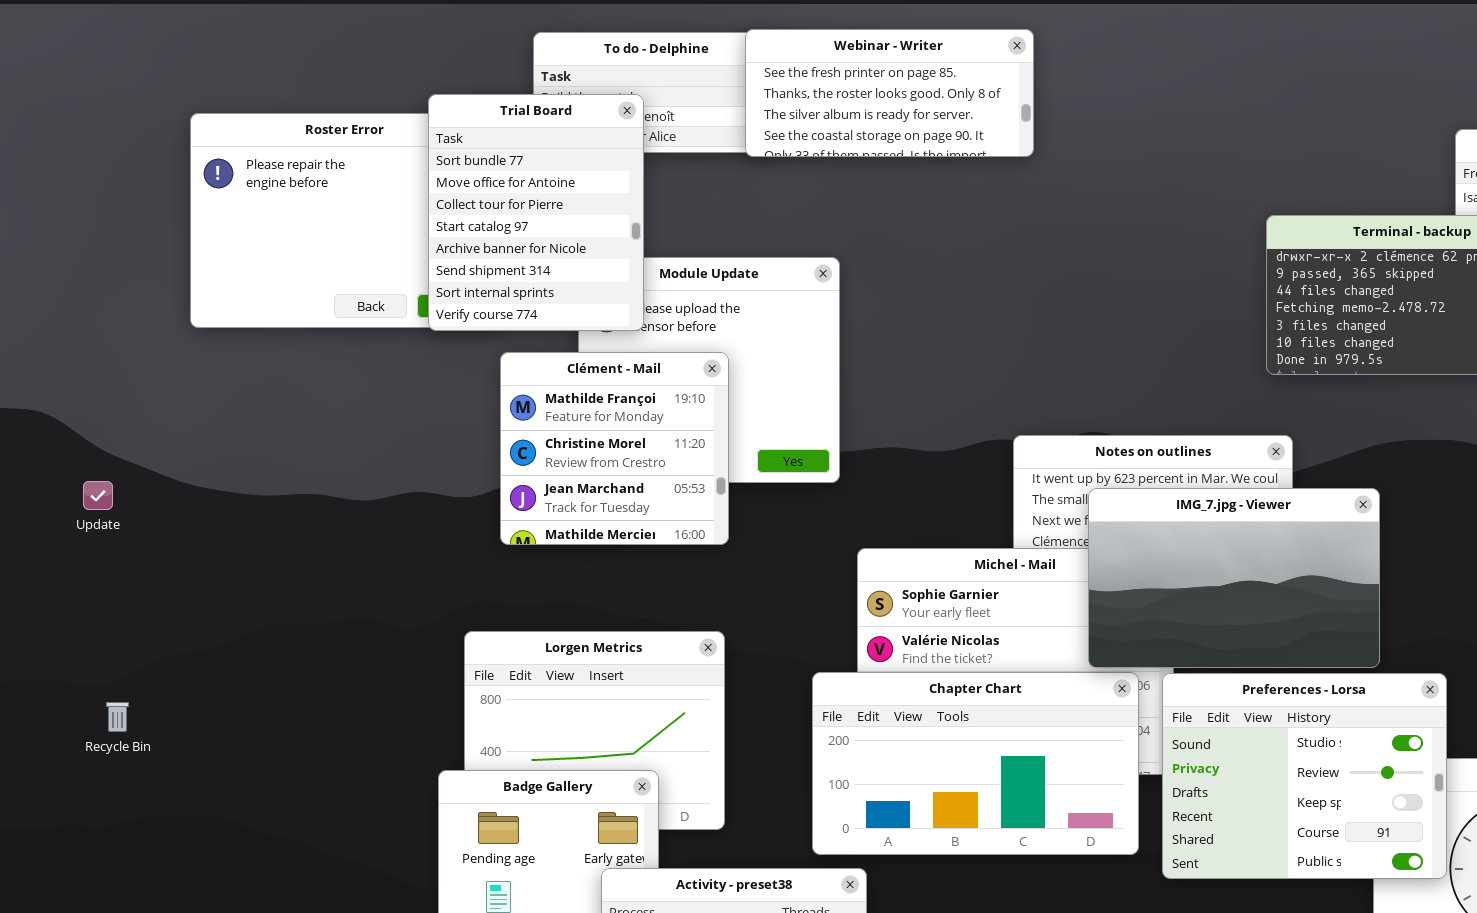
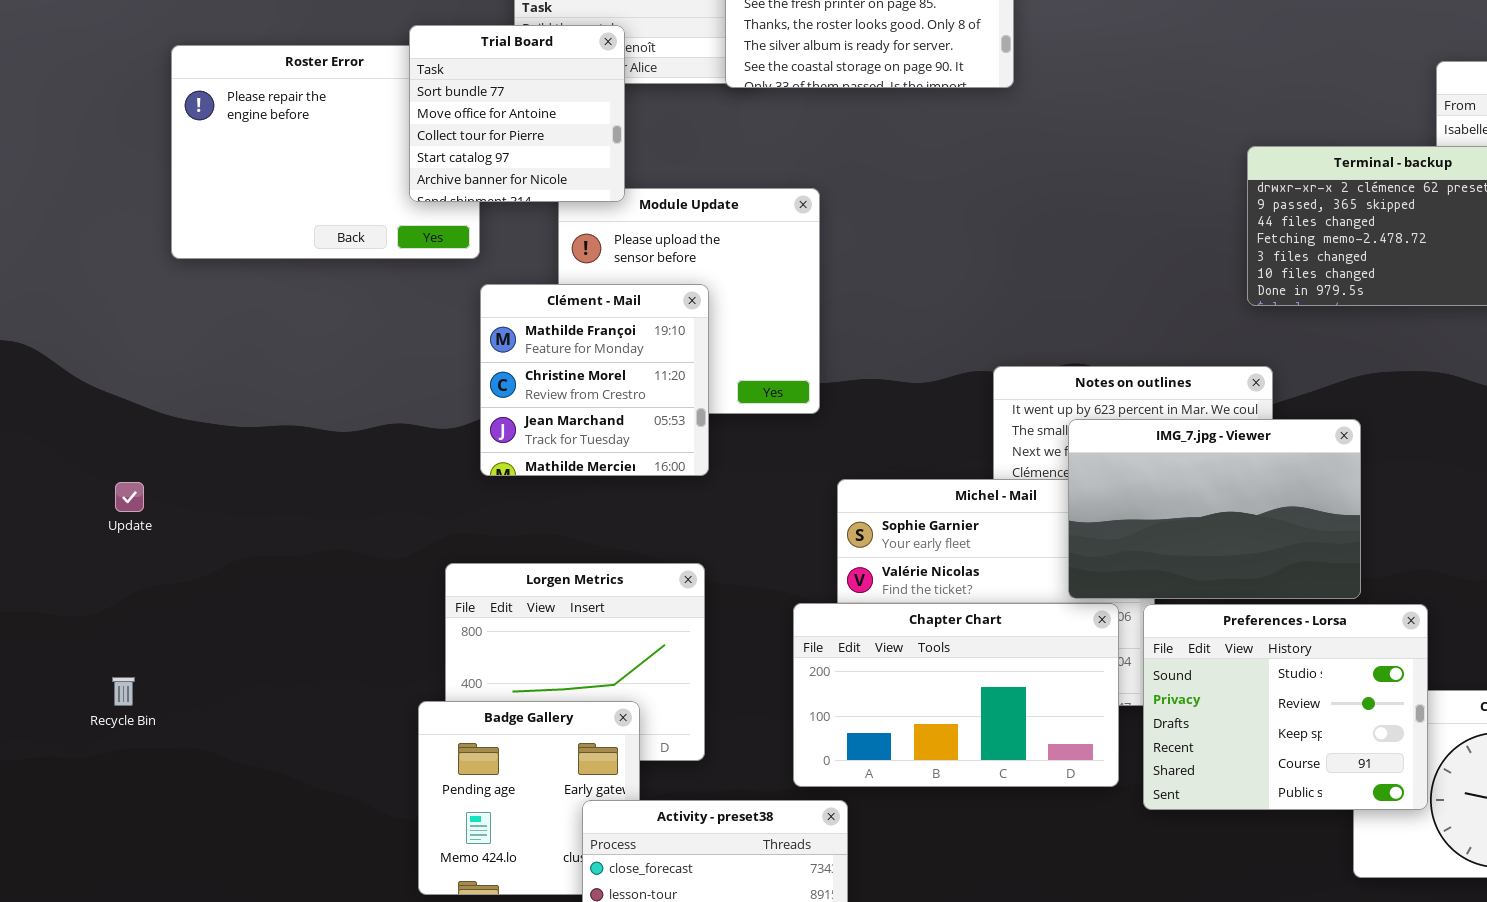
Trial Board: [428,94,644,331] -> [409,25,625,202], resized
Update: [83,481,113,510] -> [115,482,144,512], moved
Recycle Bin: [106,702,129,732] -> [112,677,135,706], moved

